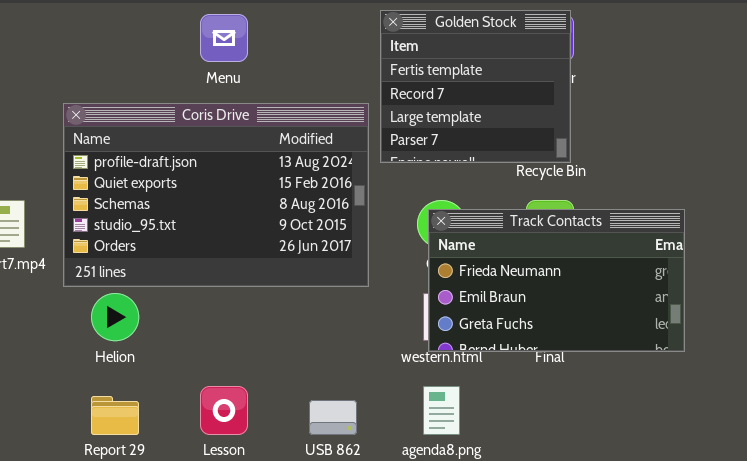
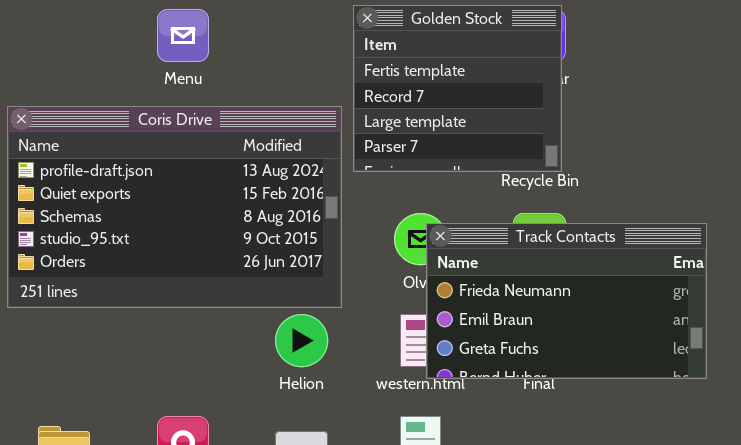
Track Contacts: [428,209,685,352] -> [426,223,707,379], moved
Helion: [91,293,139,341] -> [275,314,328,367], moved

